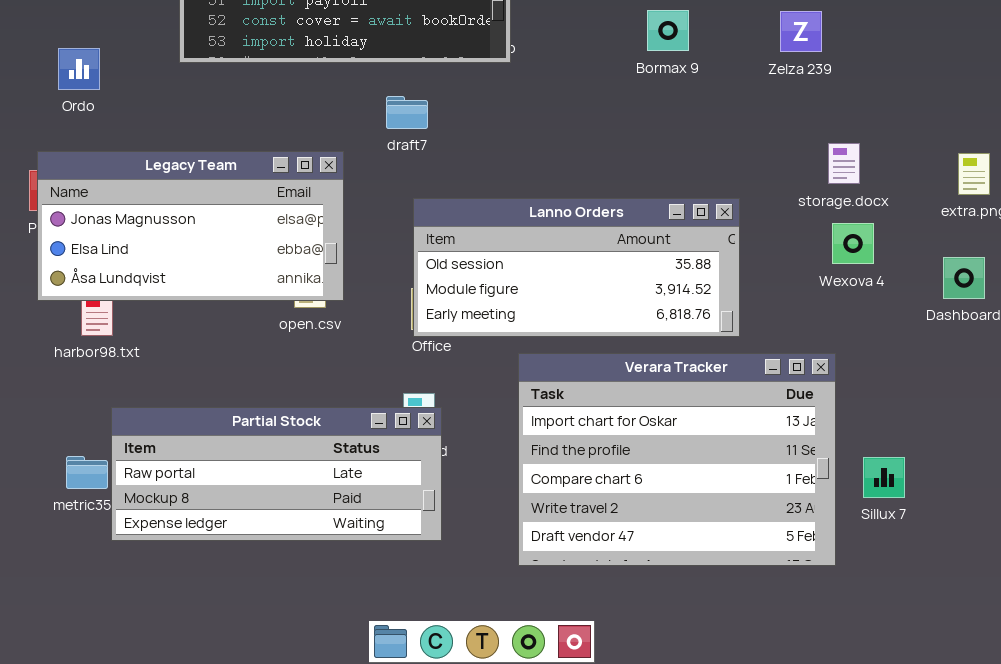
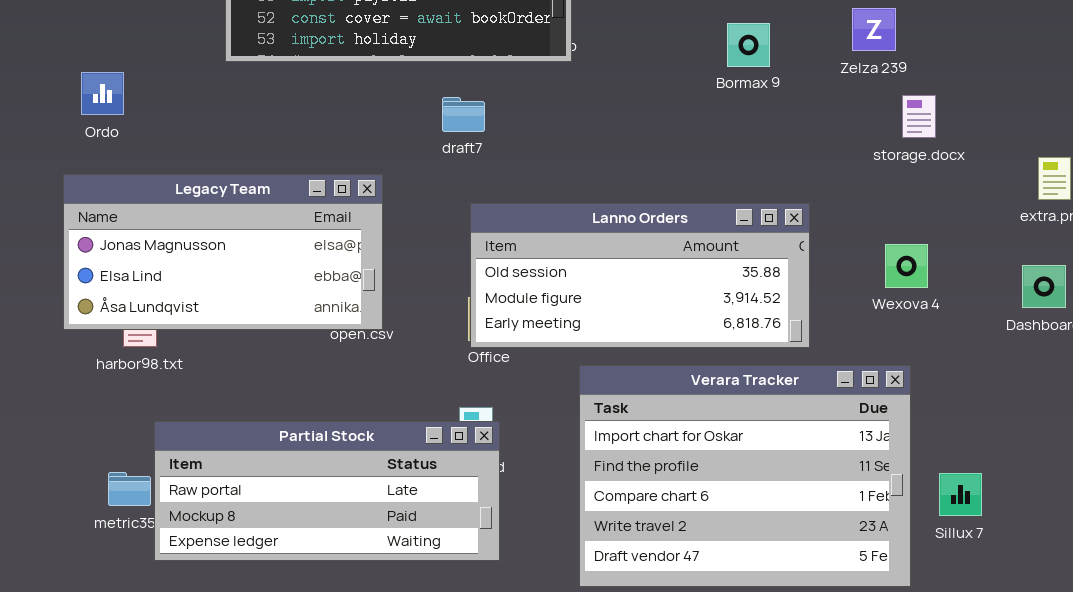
Bormax 9: [647,10,689,51] -> [727,23,770,67], moved
Ordo: [58,48,100,90] -> [81,72,124,115], moved
storage.docx: [828,143,860,184] -> [902,95,936,138], moved
Legacy Team: [37,151,344,301] -> [63,174,383,330], moved
Wexova 4: [832,223,874,264] -> [885,244,928,288], moved

